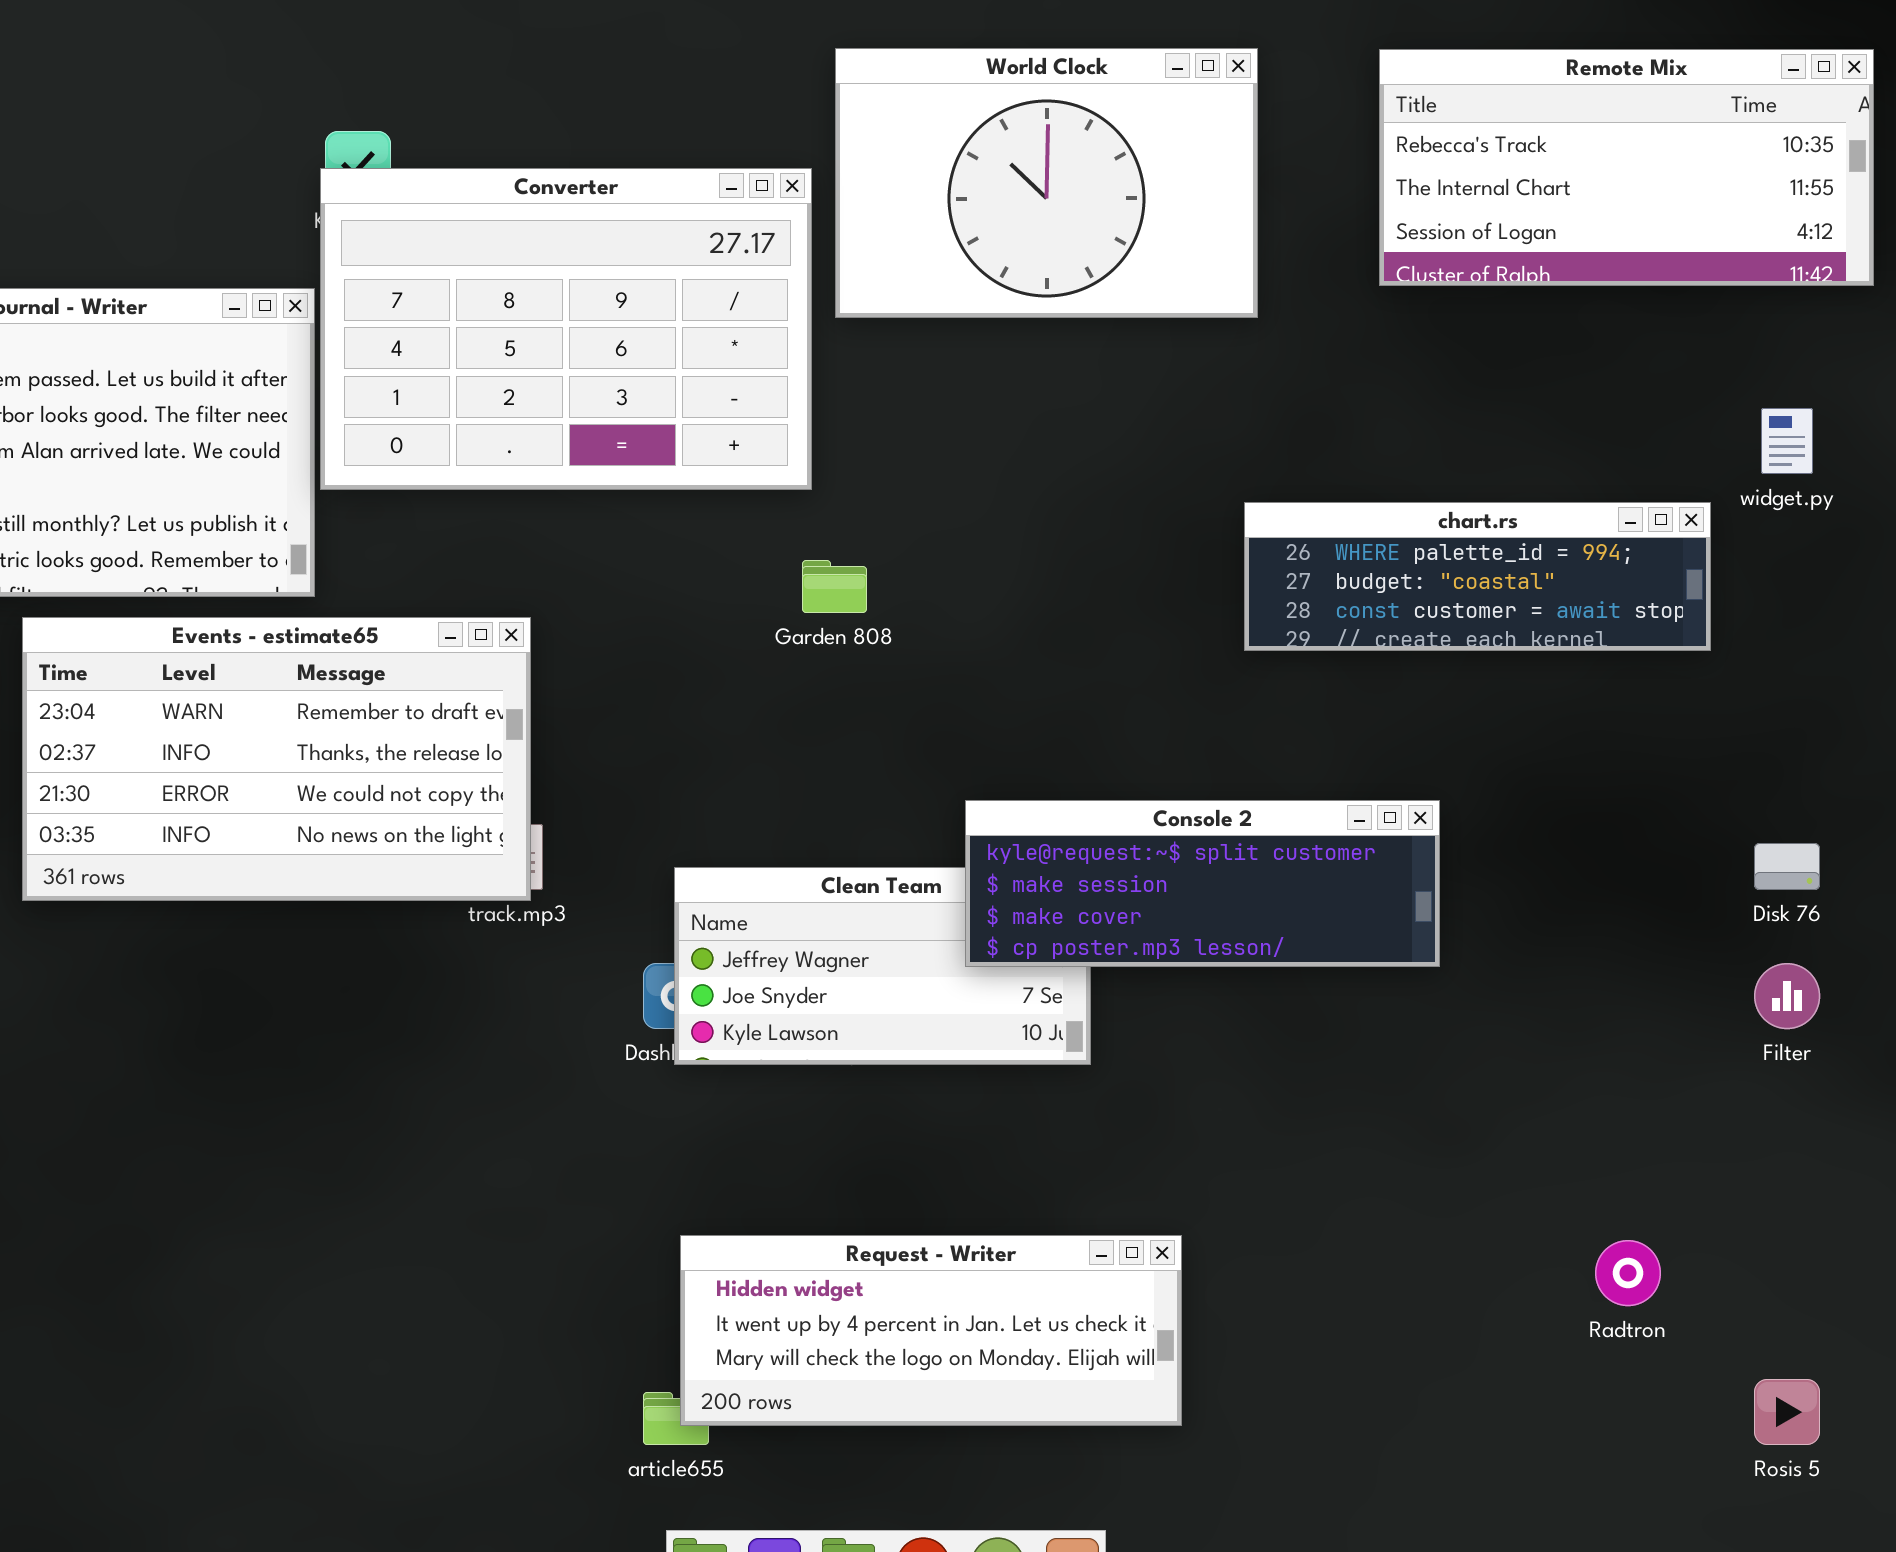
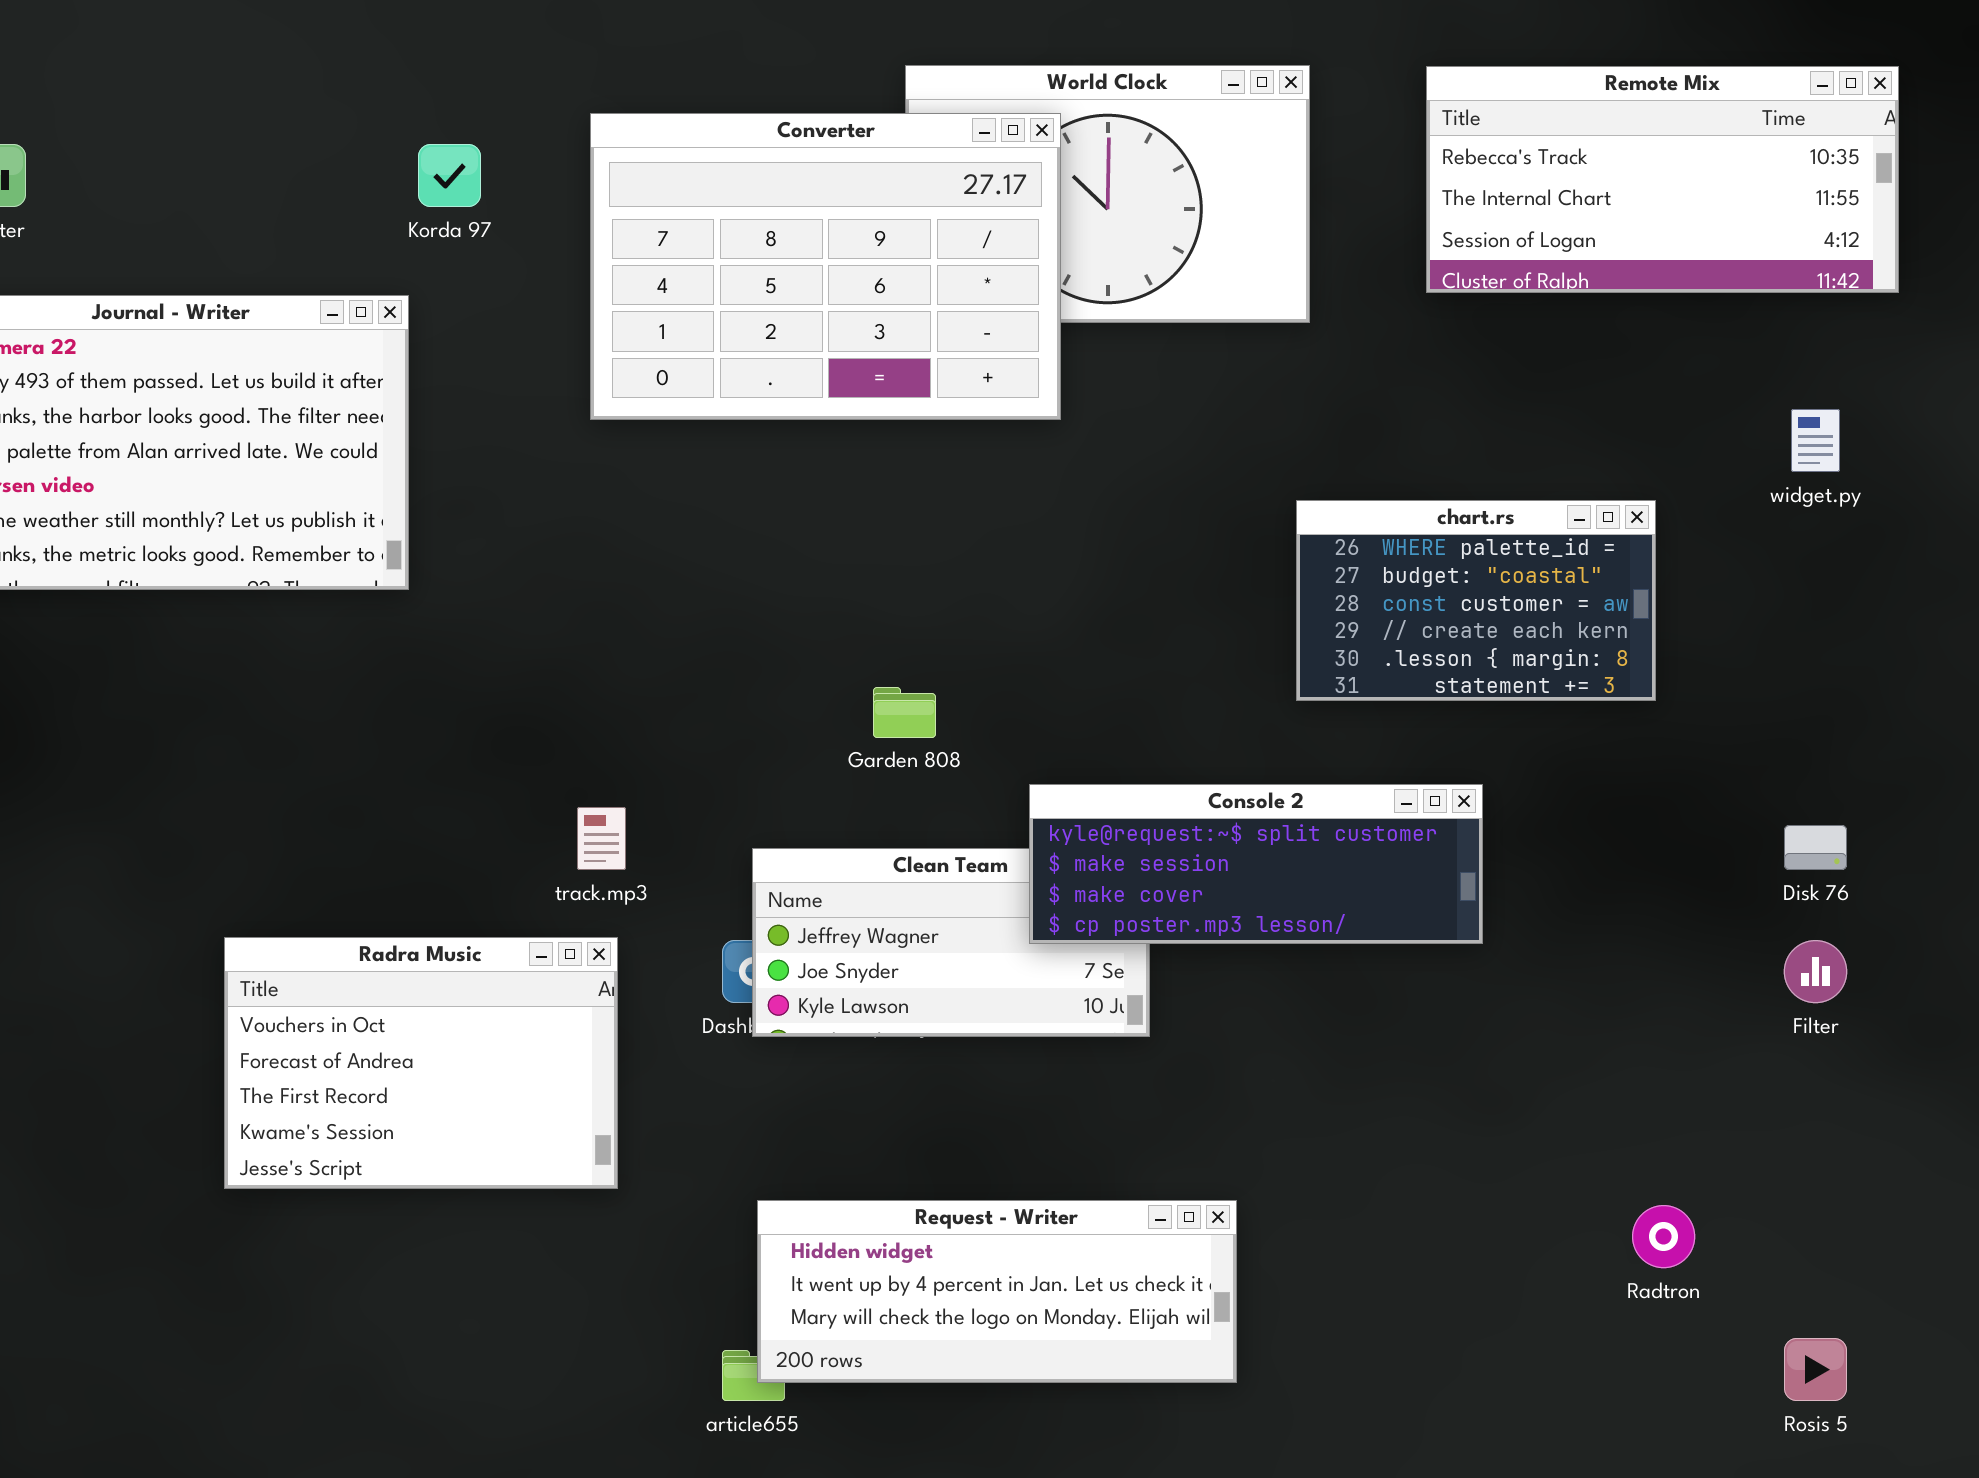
Converter: [320,168,812,490] -> [590,113,1061,420], moved
chart.rs: [1244,502,1711,651] -> [1296,500,1656,701], resized
Garden 808: [802,560,867,613] -> [873,687,936,738], moved
Events - estimate65: [22,617,531,901] -> none, closed
Radra Music: none -> [224,937,618,1189], opened

